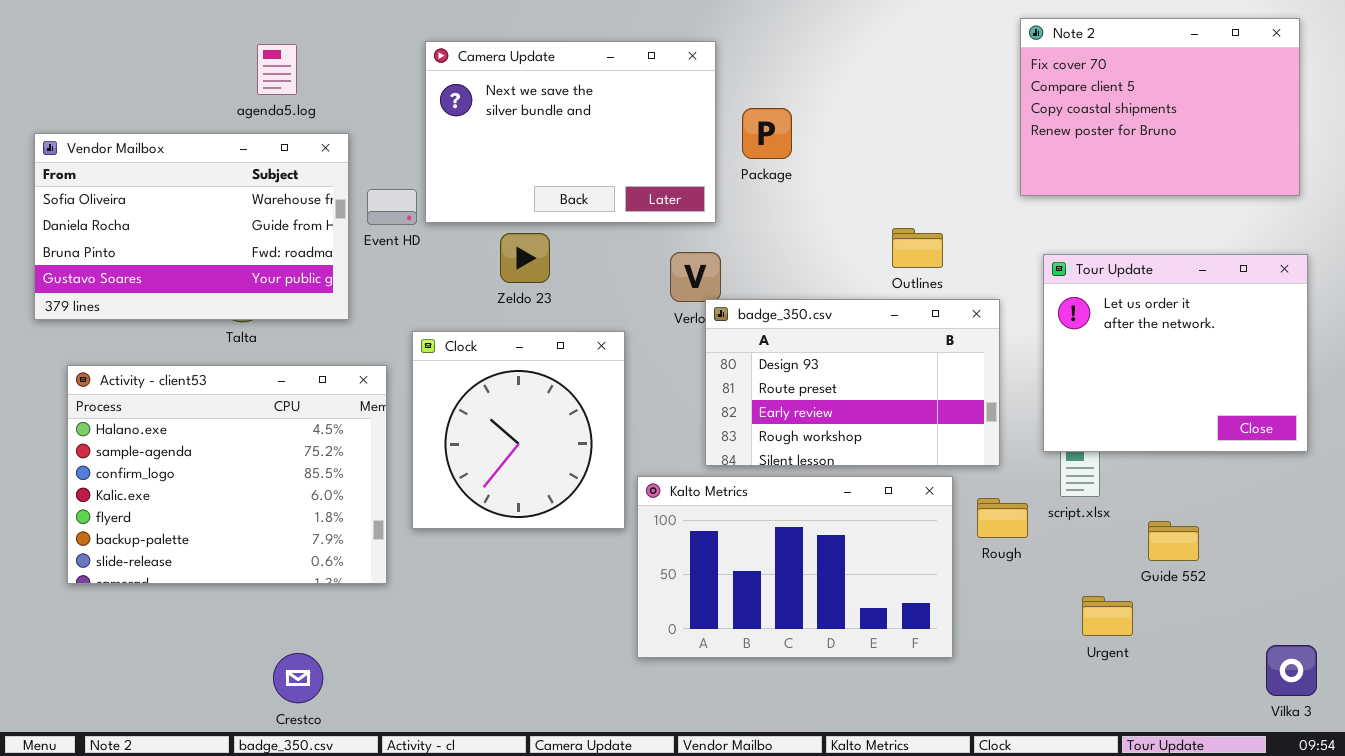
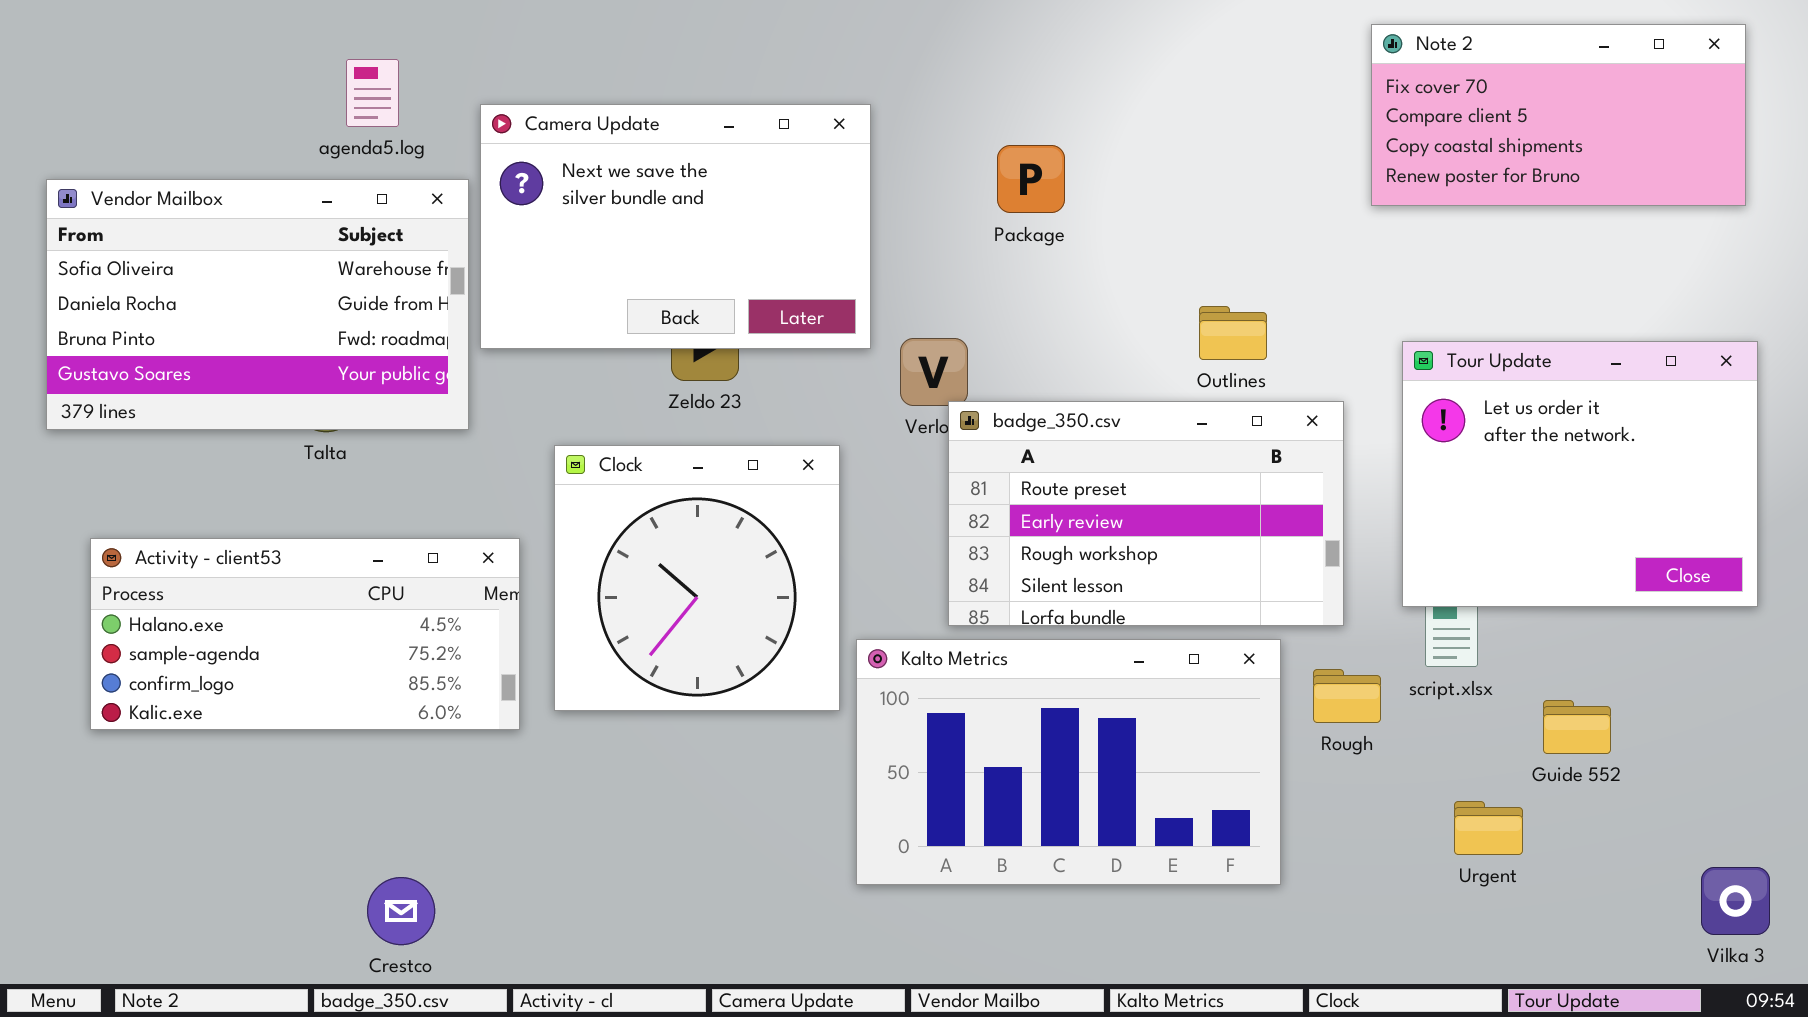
Note 2: [1020,18,1300,196] -> [1371,24,1746,206], resized
Camera Update: [425,41,716,223] -> [480,104,871,349], moved
badge_350.csv: [705,299,1000,466] -> [948,401,1344,626], scrolled down 1 row
Activity - client53: [67,365,387,584] -> [90,538,520,730], moved, resized

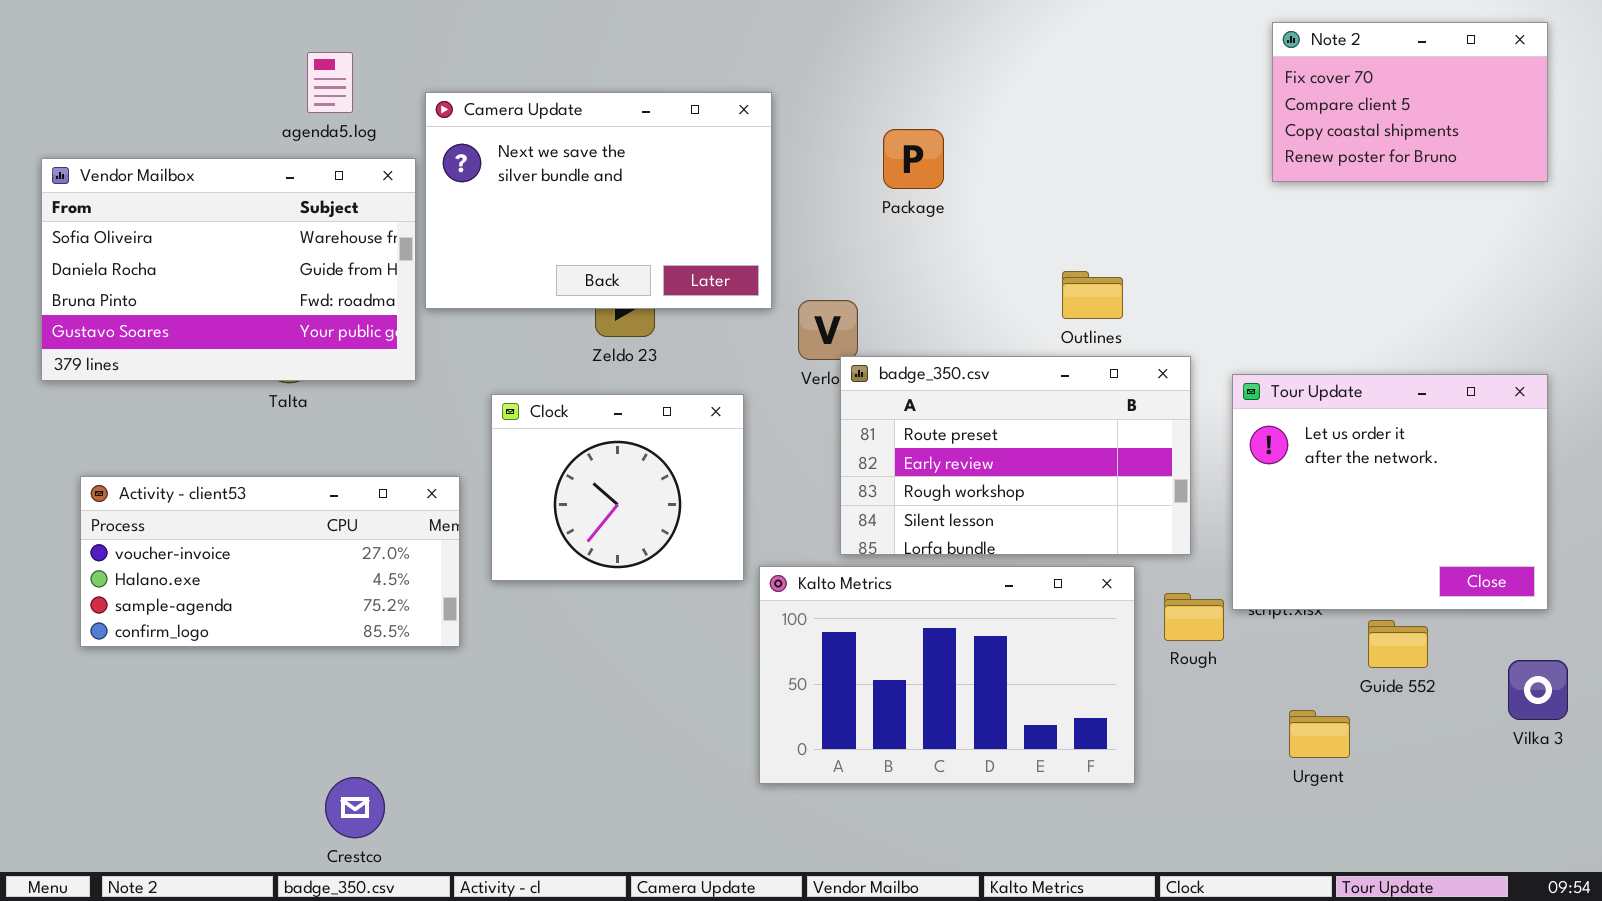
Note 2: [1371,24,1746,206] -> [1272,22,1548,182], resized
Tour Update: [1402,341,1758,607] -> [1232,374,1548,610], moved
Clock: [554,445,840,711] -> [491,394,744,581], resized
Activity - client53: [90,538,520,730] -> [80,476,460,647], scrolled up 1 row
Vilka 3: [1701,867,1770,935] -> [1508,660,1568,720], moved

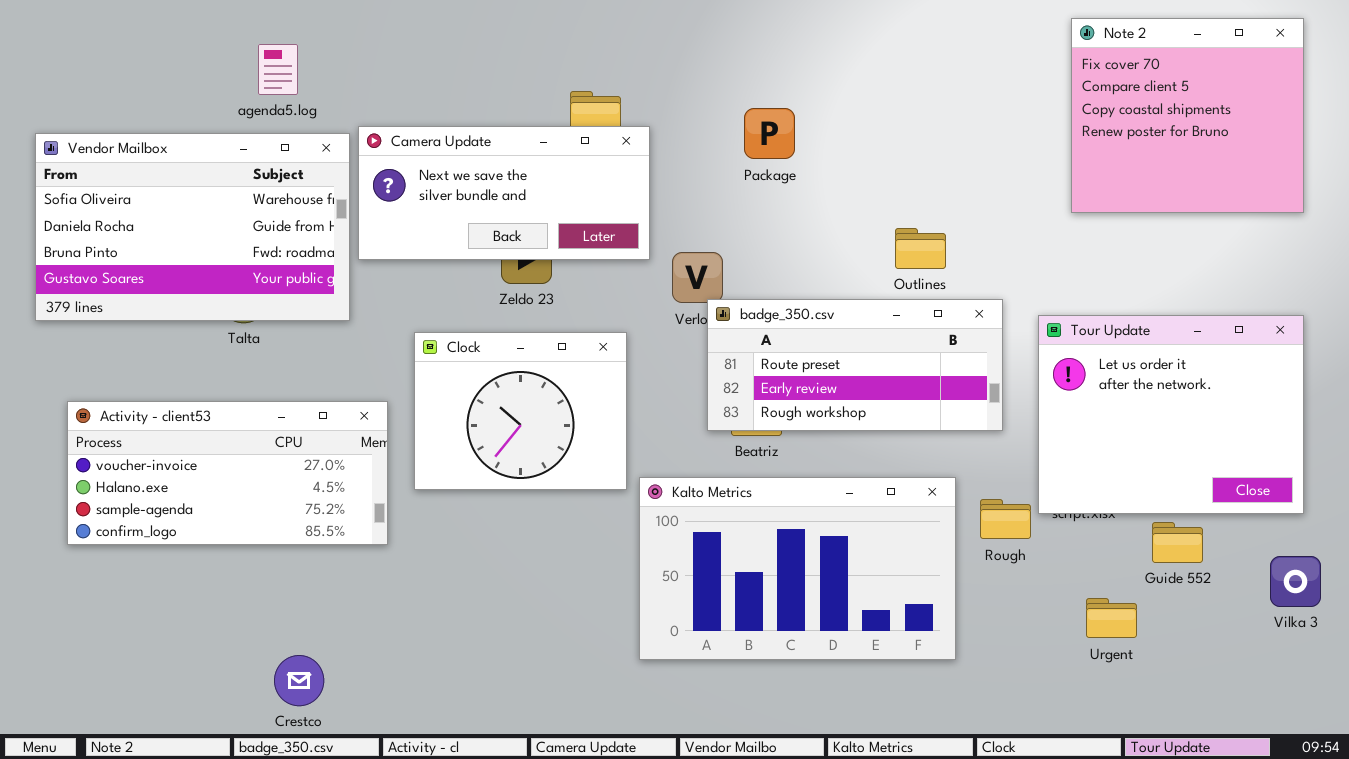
Note 2: [1272,22,1548,182] -> [1071,18,1304,213], resized
Camera Update: [425,92,772,309] -> [358,126,650,260], resized
badge_350.csv: [840,356,1191,555] -> [707,299,1003,431], resized

